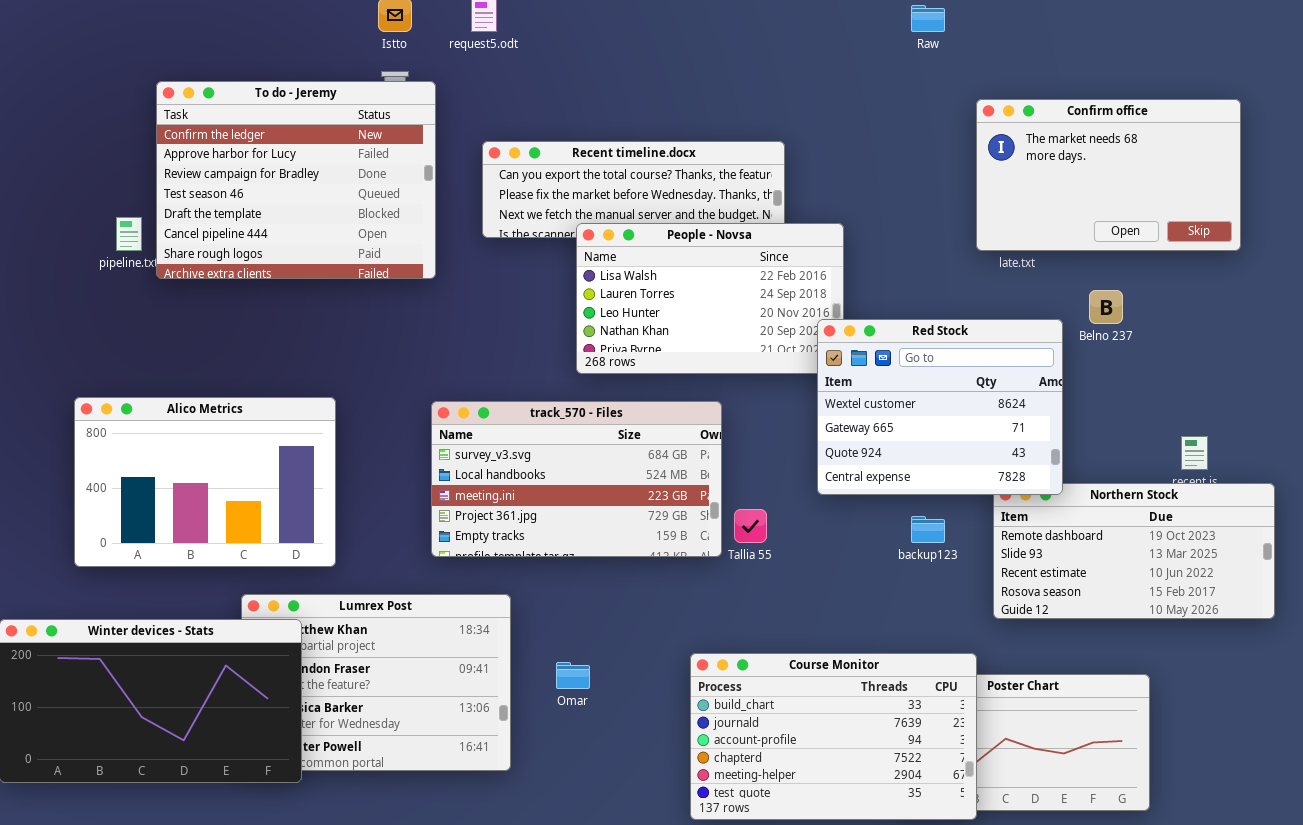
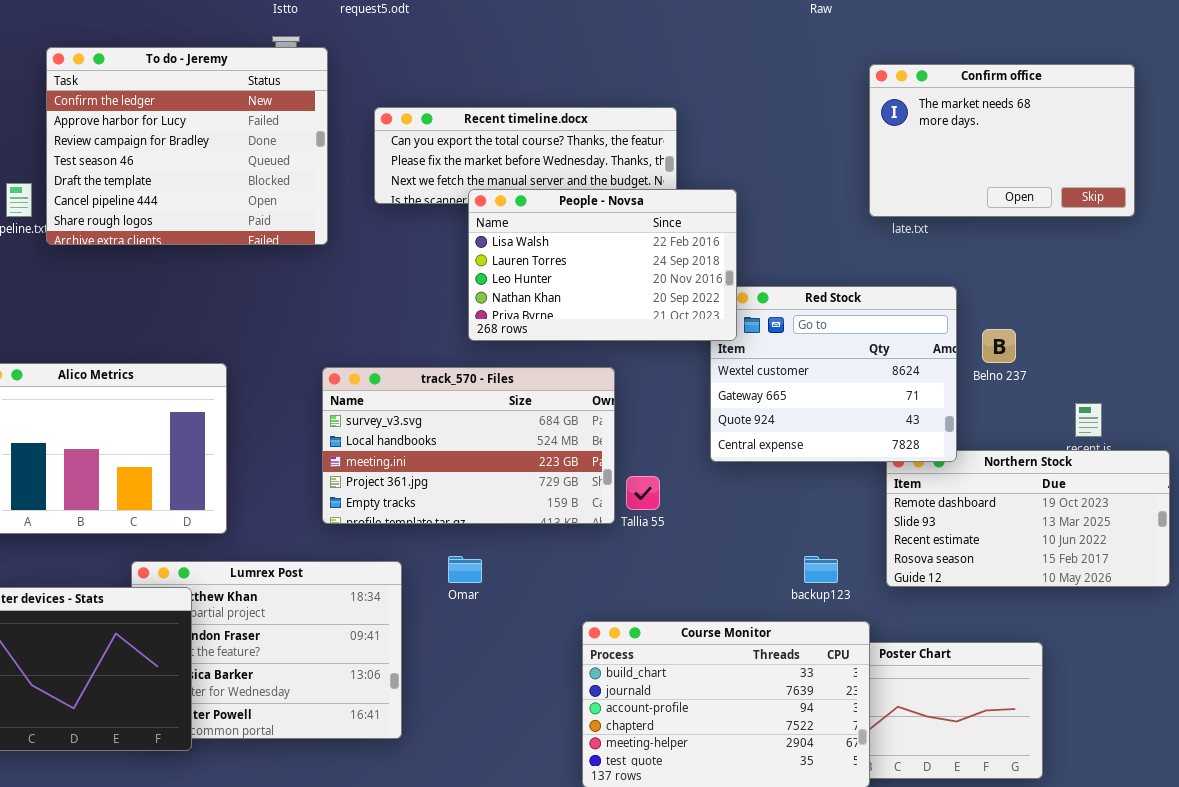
People - Novsa: [576,223,844,374] -> [468,189,737,341], raised
Belno 237: [1089,290,1123,324] -> [982,329,1016,363], moved
backup123: [911,516,945,543] -> [804,556,838,583], moved
Omar: [556,662,590,689] -> [448,556,482,583], moved

